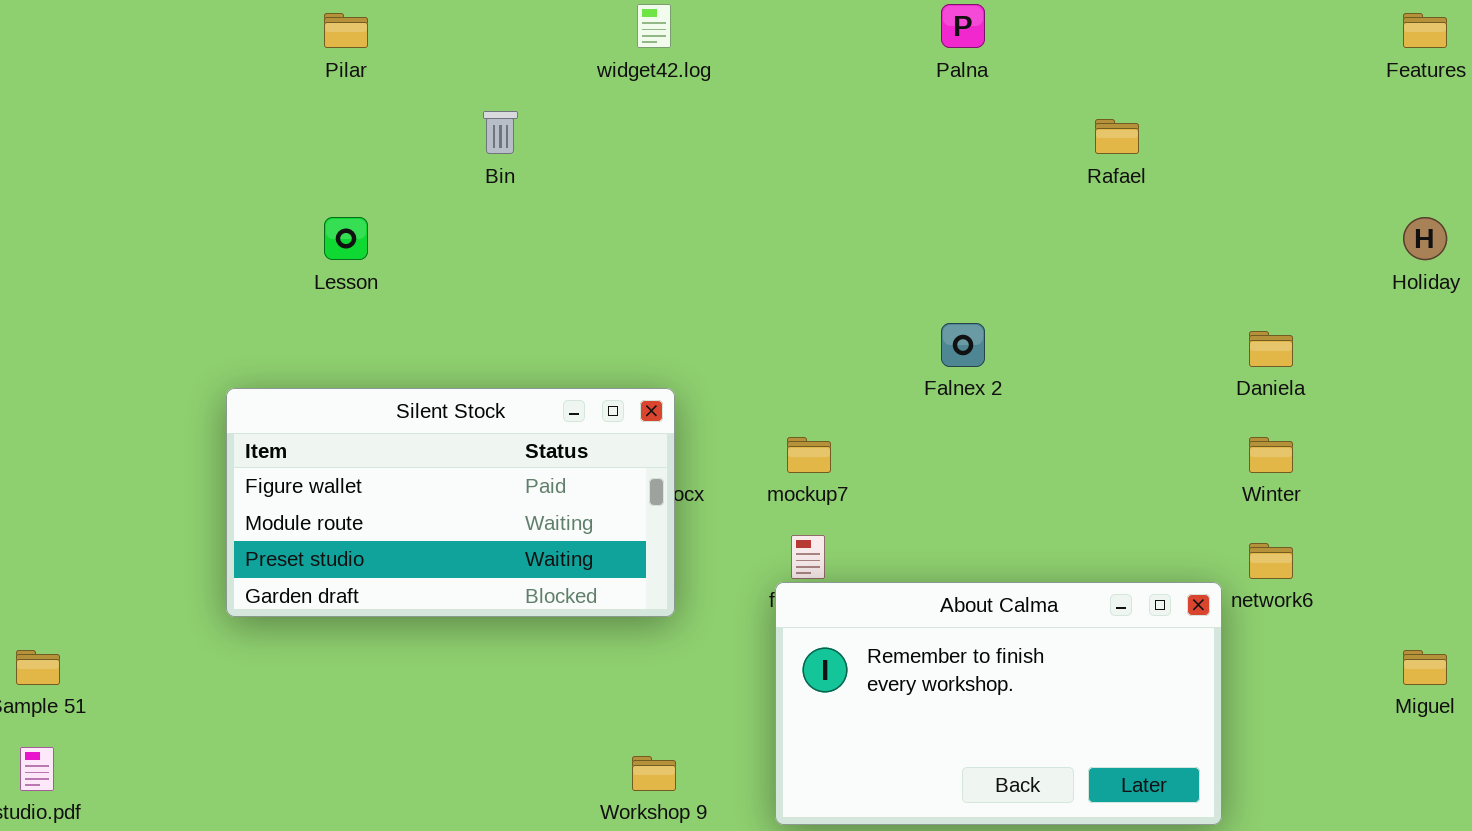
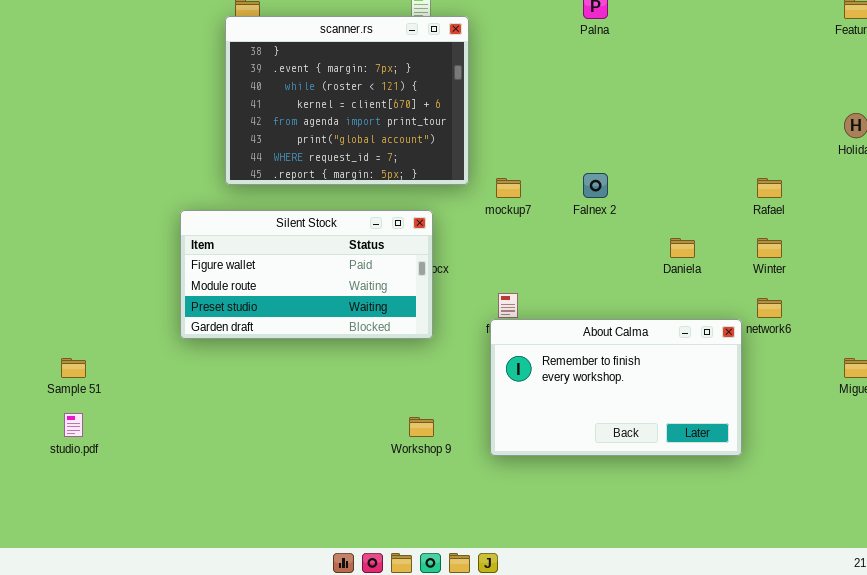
scanner.rs: none -> [225,16,469,185], opened
Rafael: [1095,119,1139,154] -> [757,178,782,198], moved
Daniela: [1249,331,1293,367] -> [670,238,695,258], moved
mockup7: [787,437,831,473] -> [496,178,521,198], moved

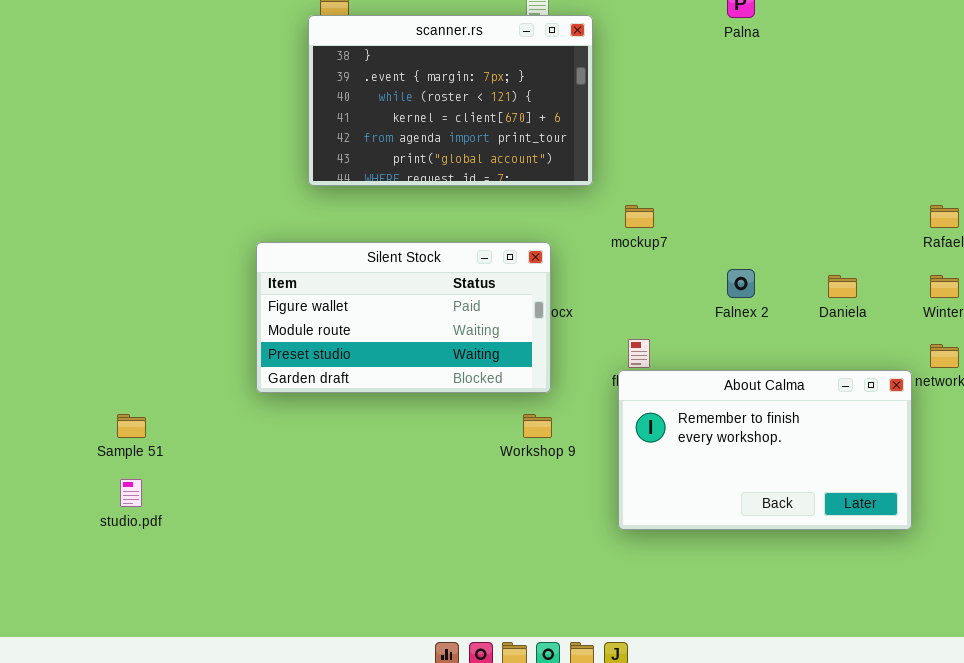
scanner.rs: [225,16,469,185] -> [308,15,593,186], resized
Falnex 2: [583,173,608,198] -> [727,269,755,298], moved
Workshop 9: [409,417,434,437] -> [523,414,552,438], moved

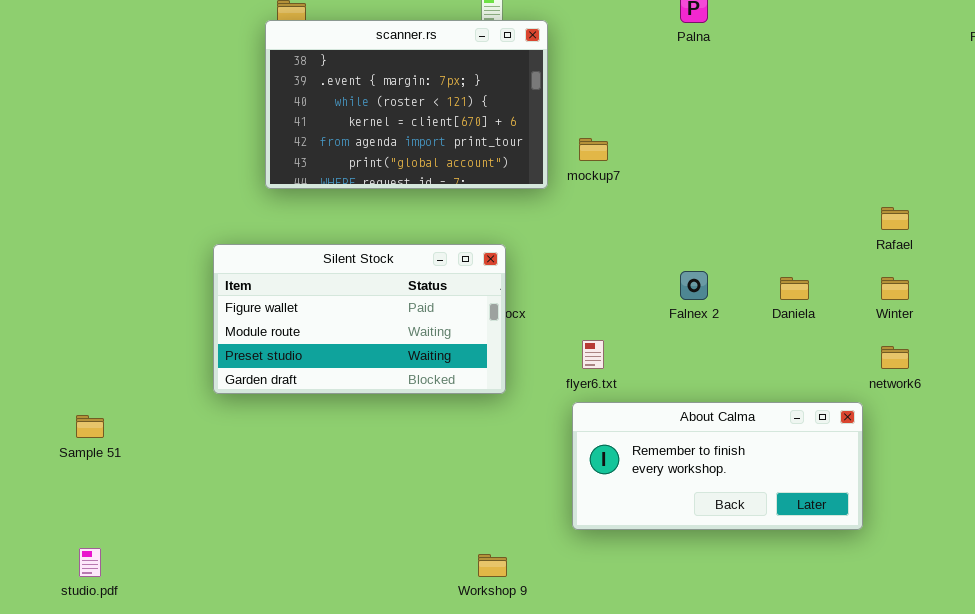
mockup7: [625,205,654,228] -> [579,138,608,161], moved
About Calma: [618,370,912,530] -> [572,402,863,530], resized
Workshop 9: [523,414,552,438] -> [478,554,507,577], moved
studio.pdf: [120,479,142,507] -> [79,548,101,577], moved

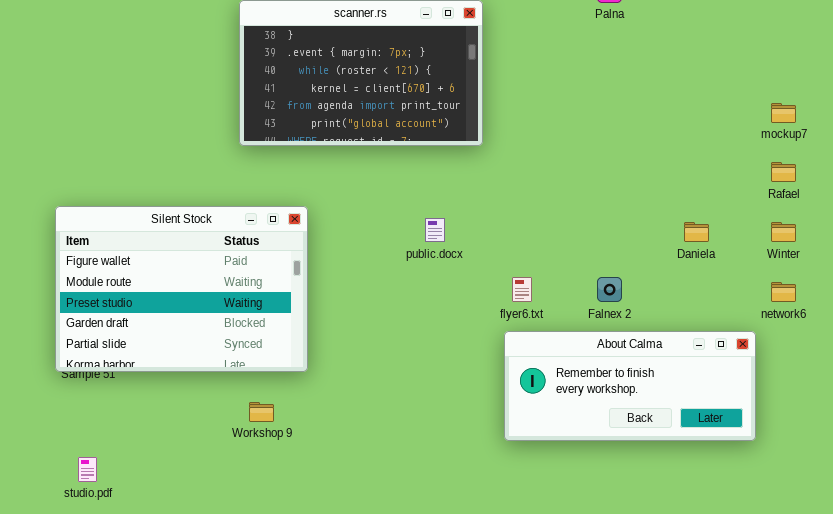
mockup7: [579,138,608,161] -> [771,103,796,123], moved
Silent Stock: [213,244,506,394] -> [55,206,308,372], moved, resized
Falnex 2: [680,271,708,300] -> [597,277,622,302], moved
Workshop 9: [478,554,507,577] -> [249,402,274,422], moved

